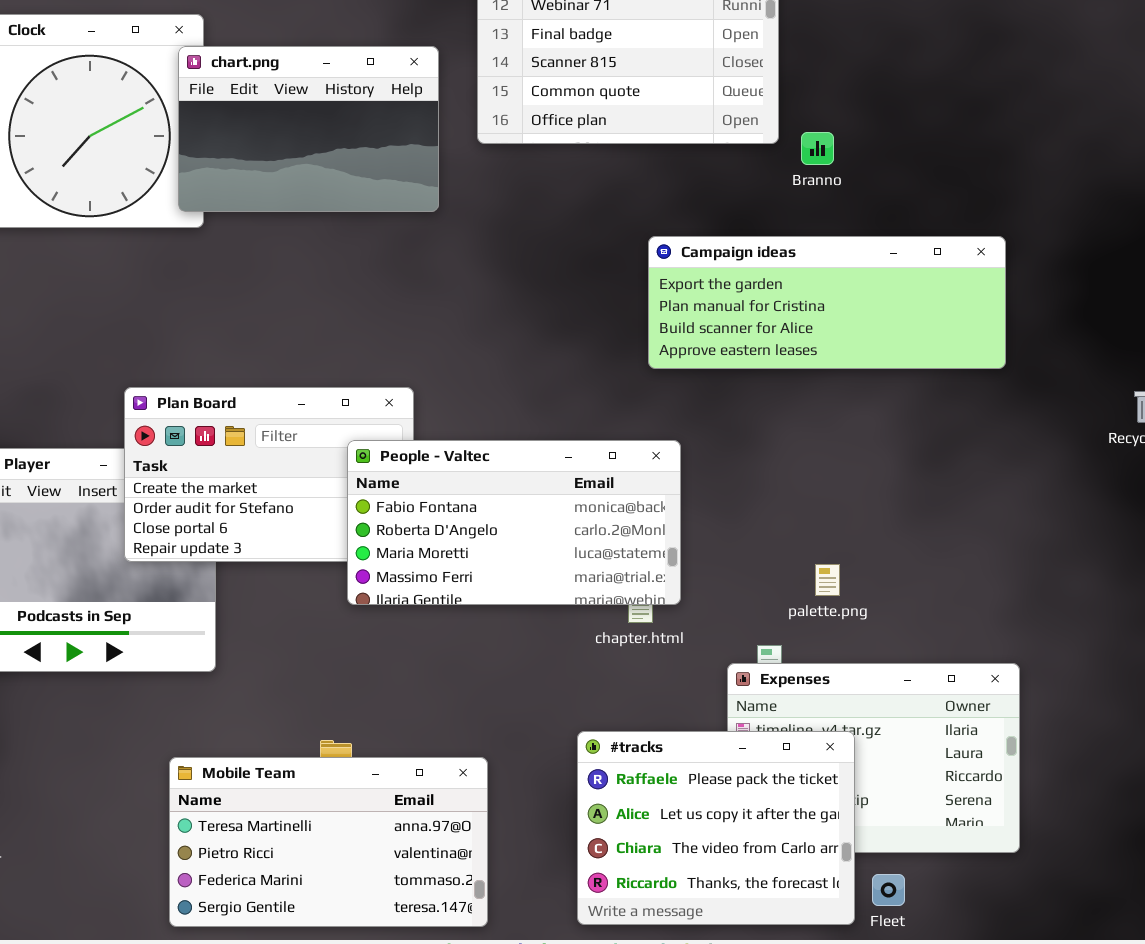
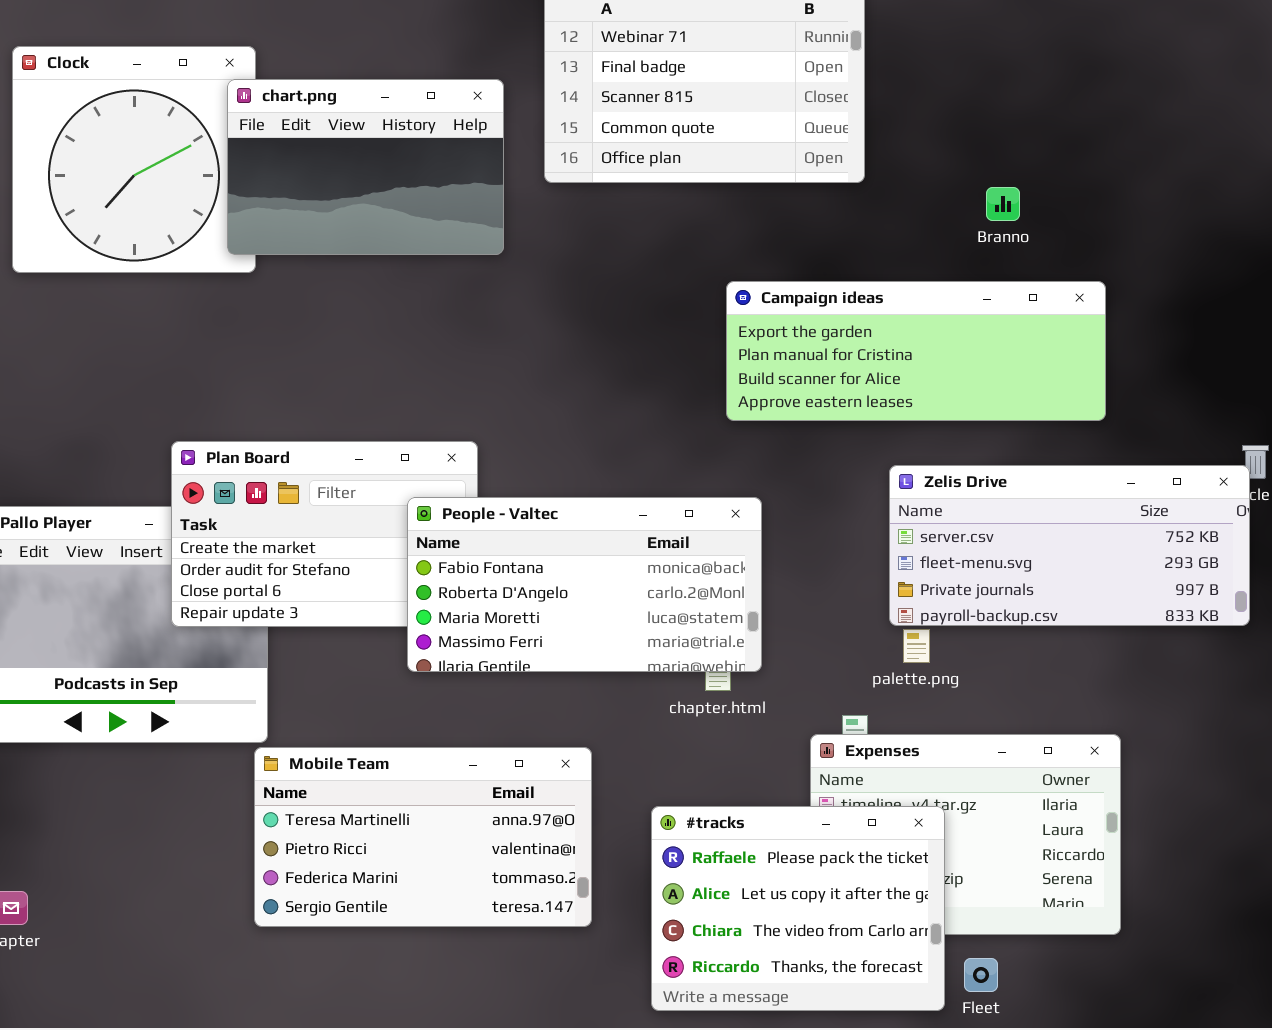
Branno: [801,132,834,165] -> [986,187,1020,221], moved
Zelis Drive: none -> [889,465,1250,626], opened
Mobile Team: [169,757,488,927] -> [254,747,592,927], moved

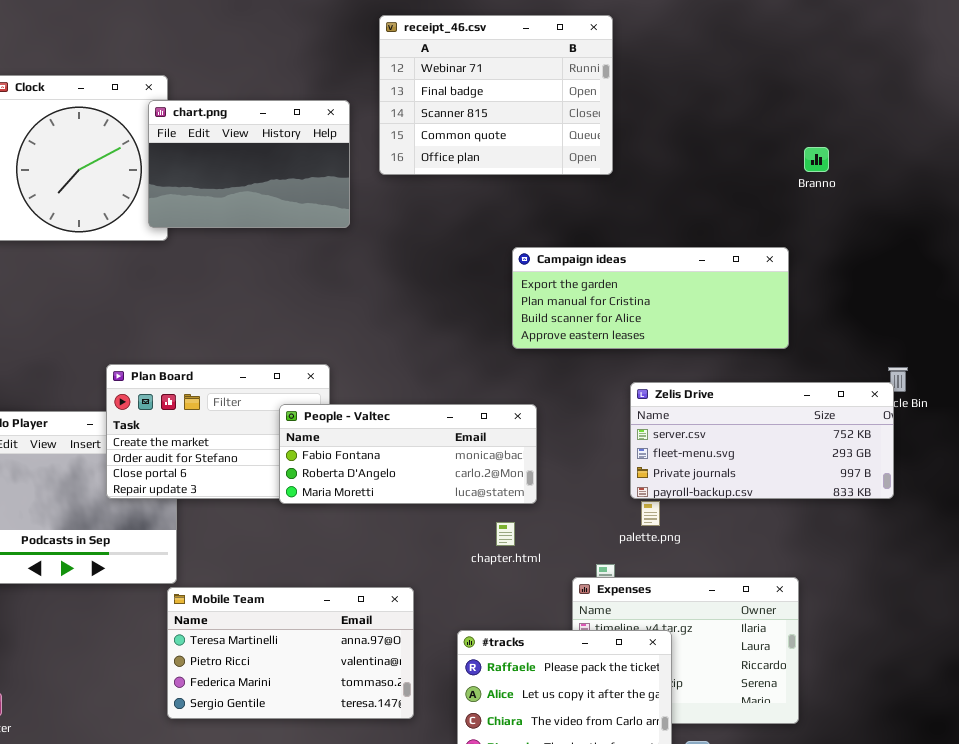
Branno: [986,187,1020,221] -> [804,147,829,172], moved
People - Valtec: [407,497,762,672] -> [279,404,537,504], resized

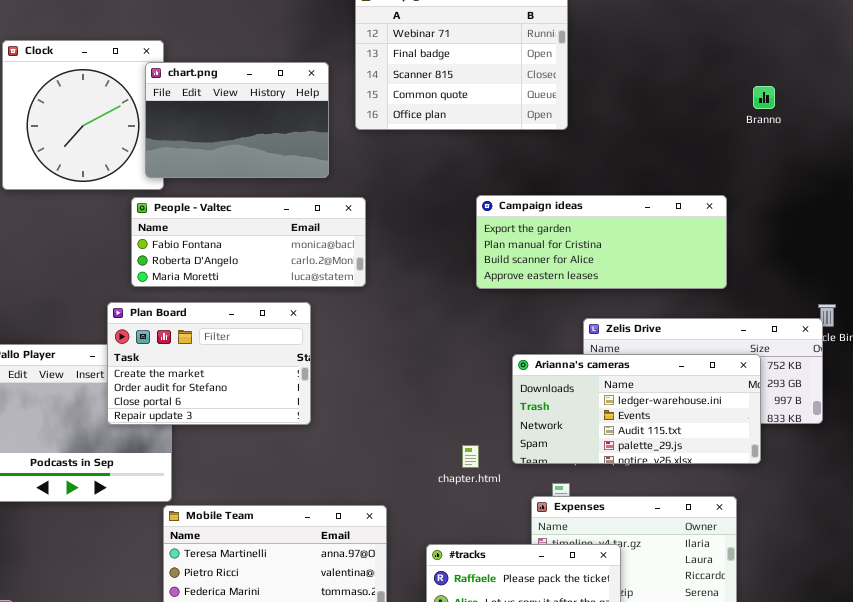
Branno: [804,147,829,172] -> [753,86,775,109], moved
People - Valtec: [279,404,537,504] -> [131,197,366,287], moved
Arianna's cameras: none -> [512,354,761,464], opened

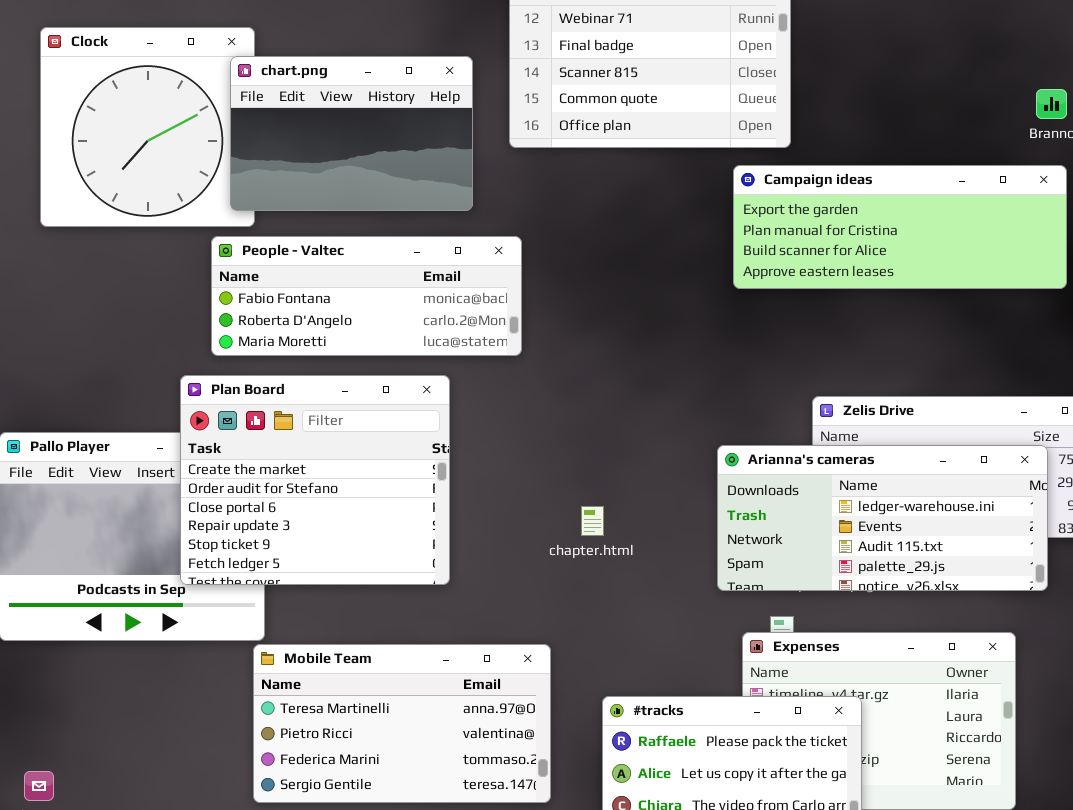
Campaign ideas: [476,195,727,289] -> [733,165,1067,289], moved
Plan Board: [107,302,311,425] -> [180,375,450,585], resized
chapter.html: [462,445,479,468] -> [581,506,604,536], moved

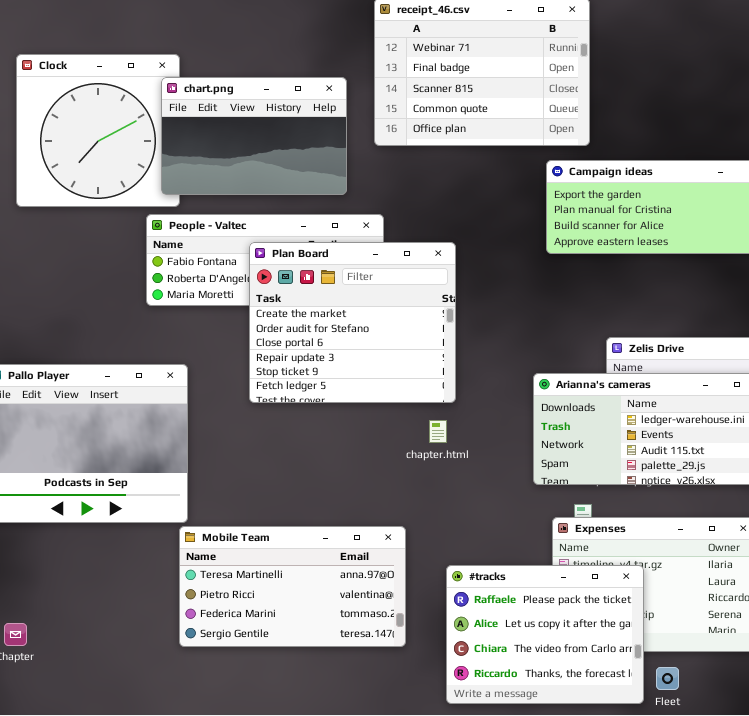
Plan Board: [180,375,450,585] -> [249,242,456,403], moved

